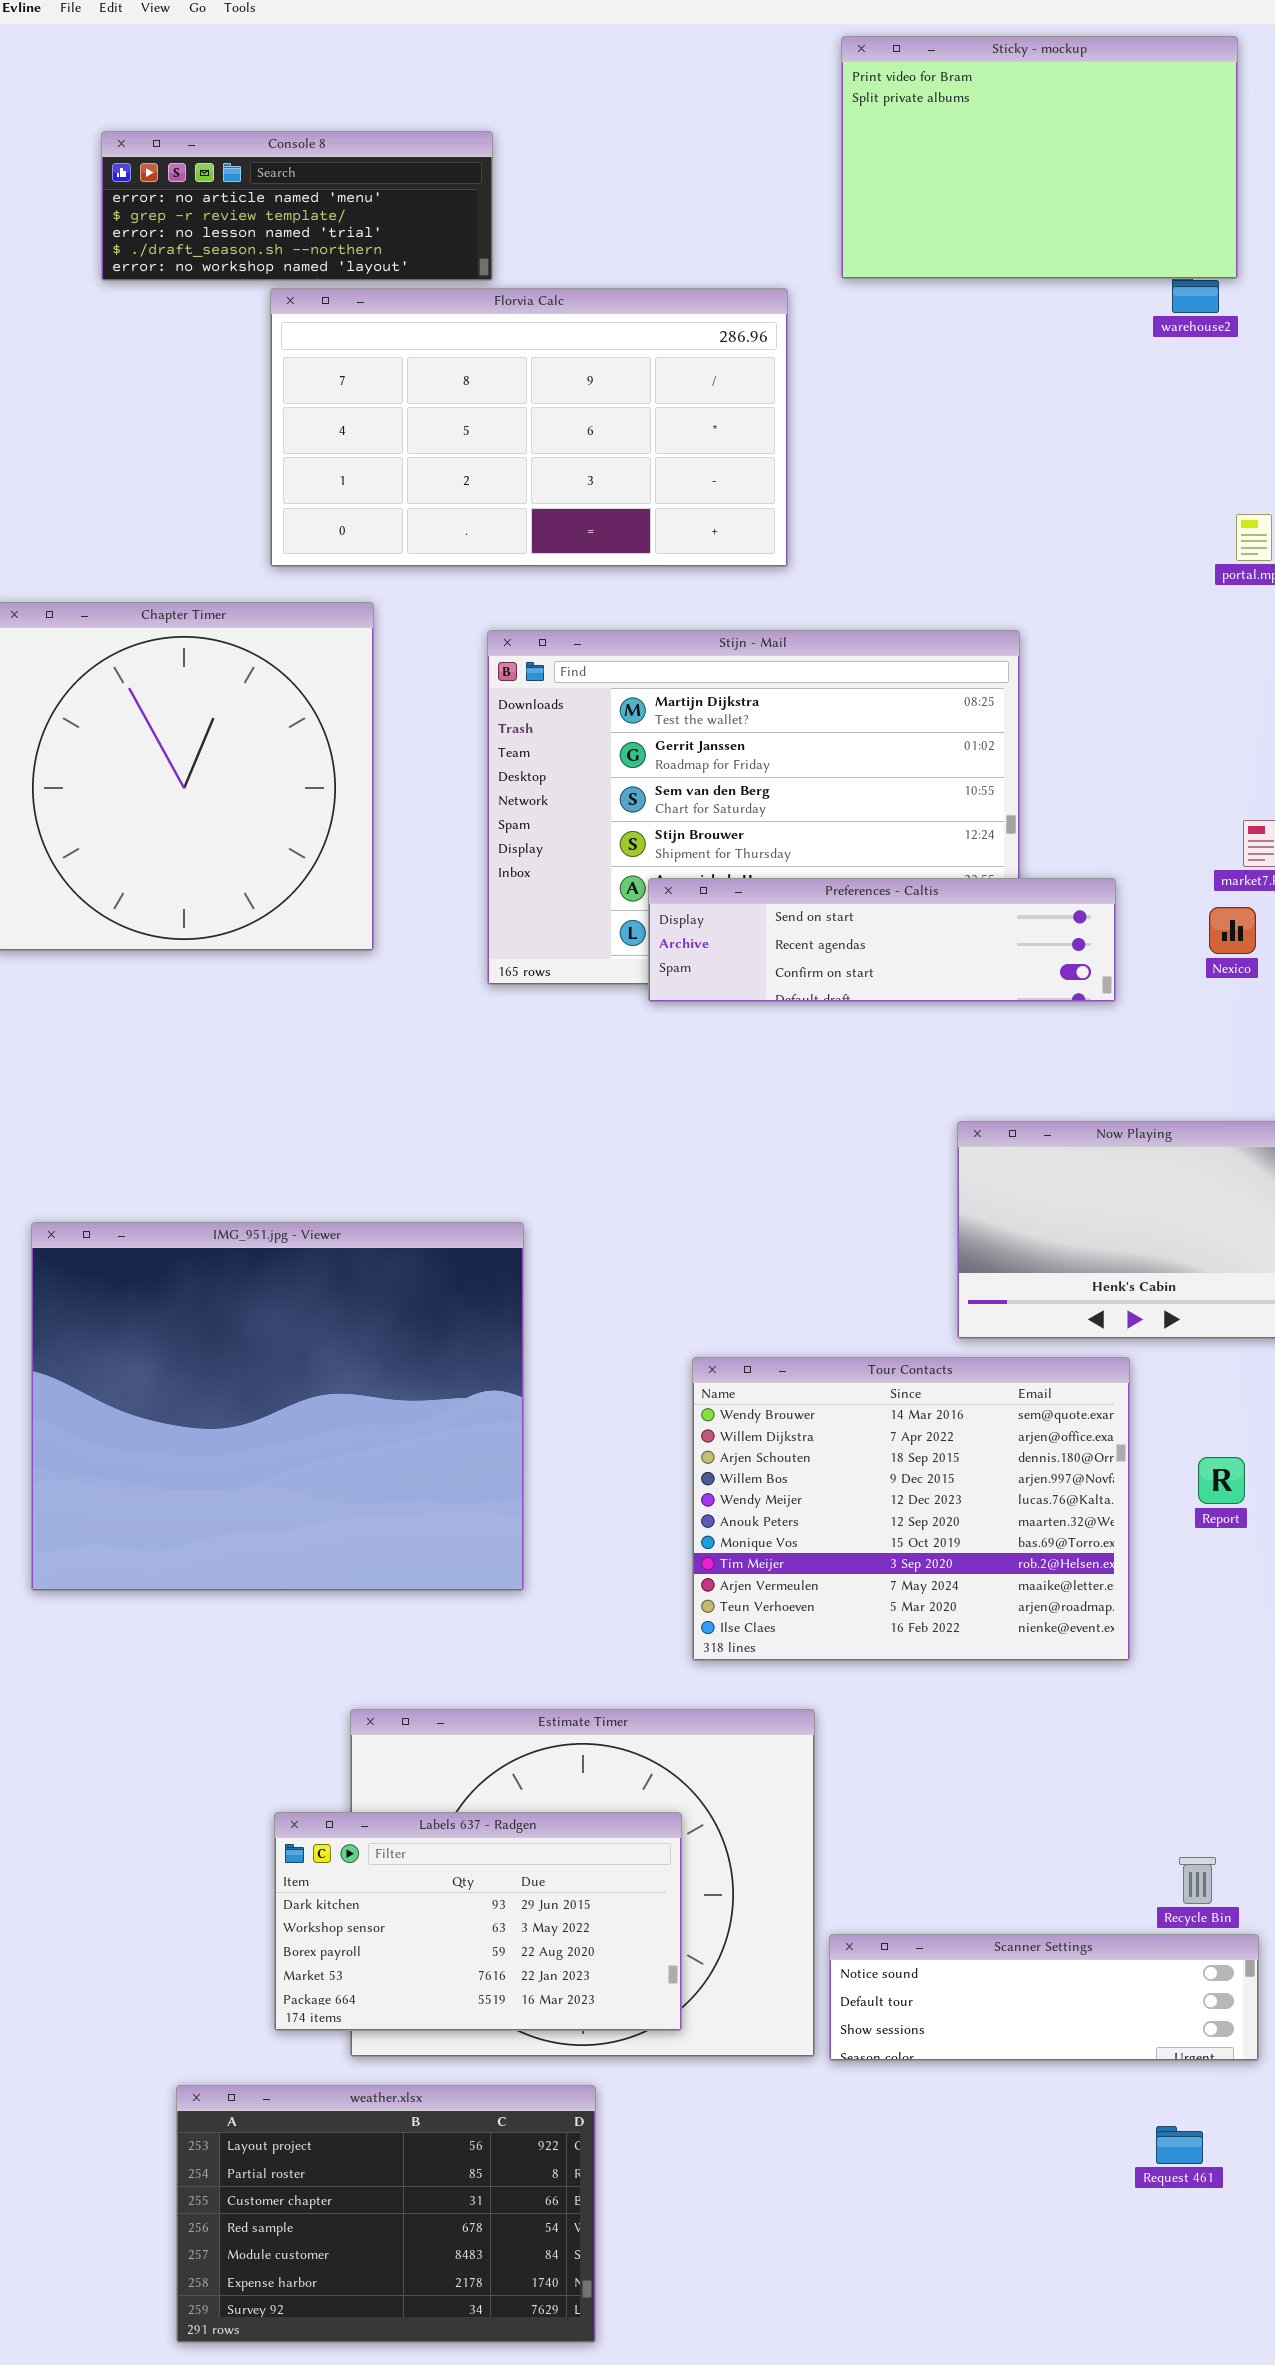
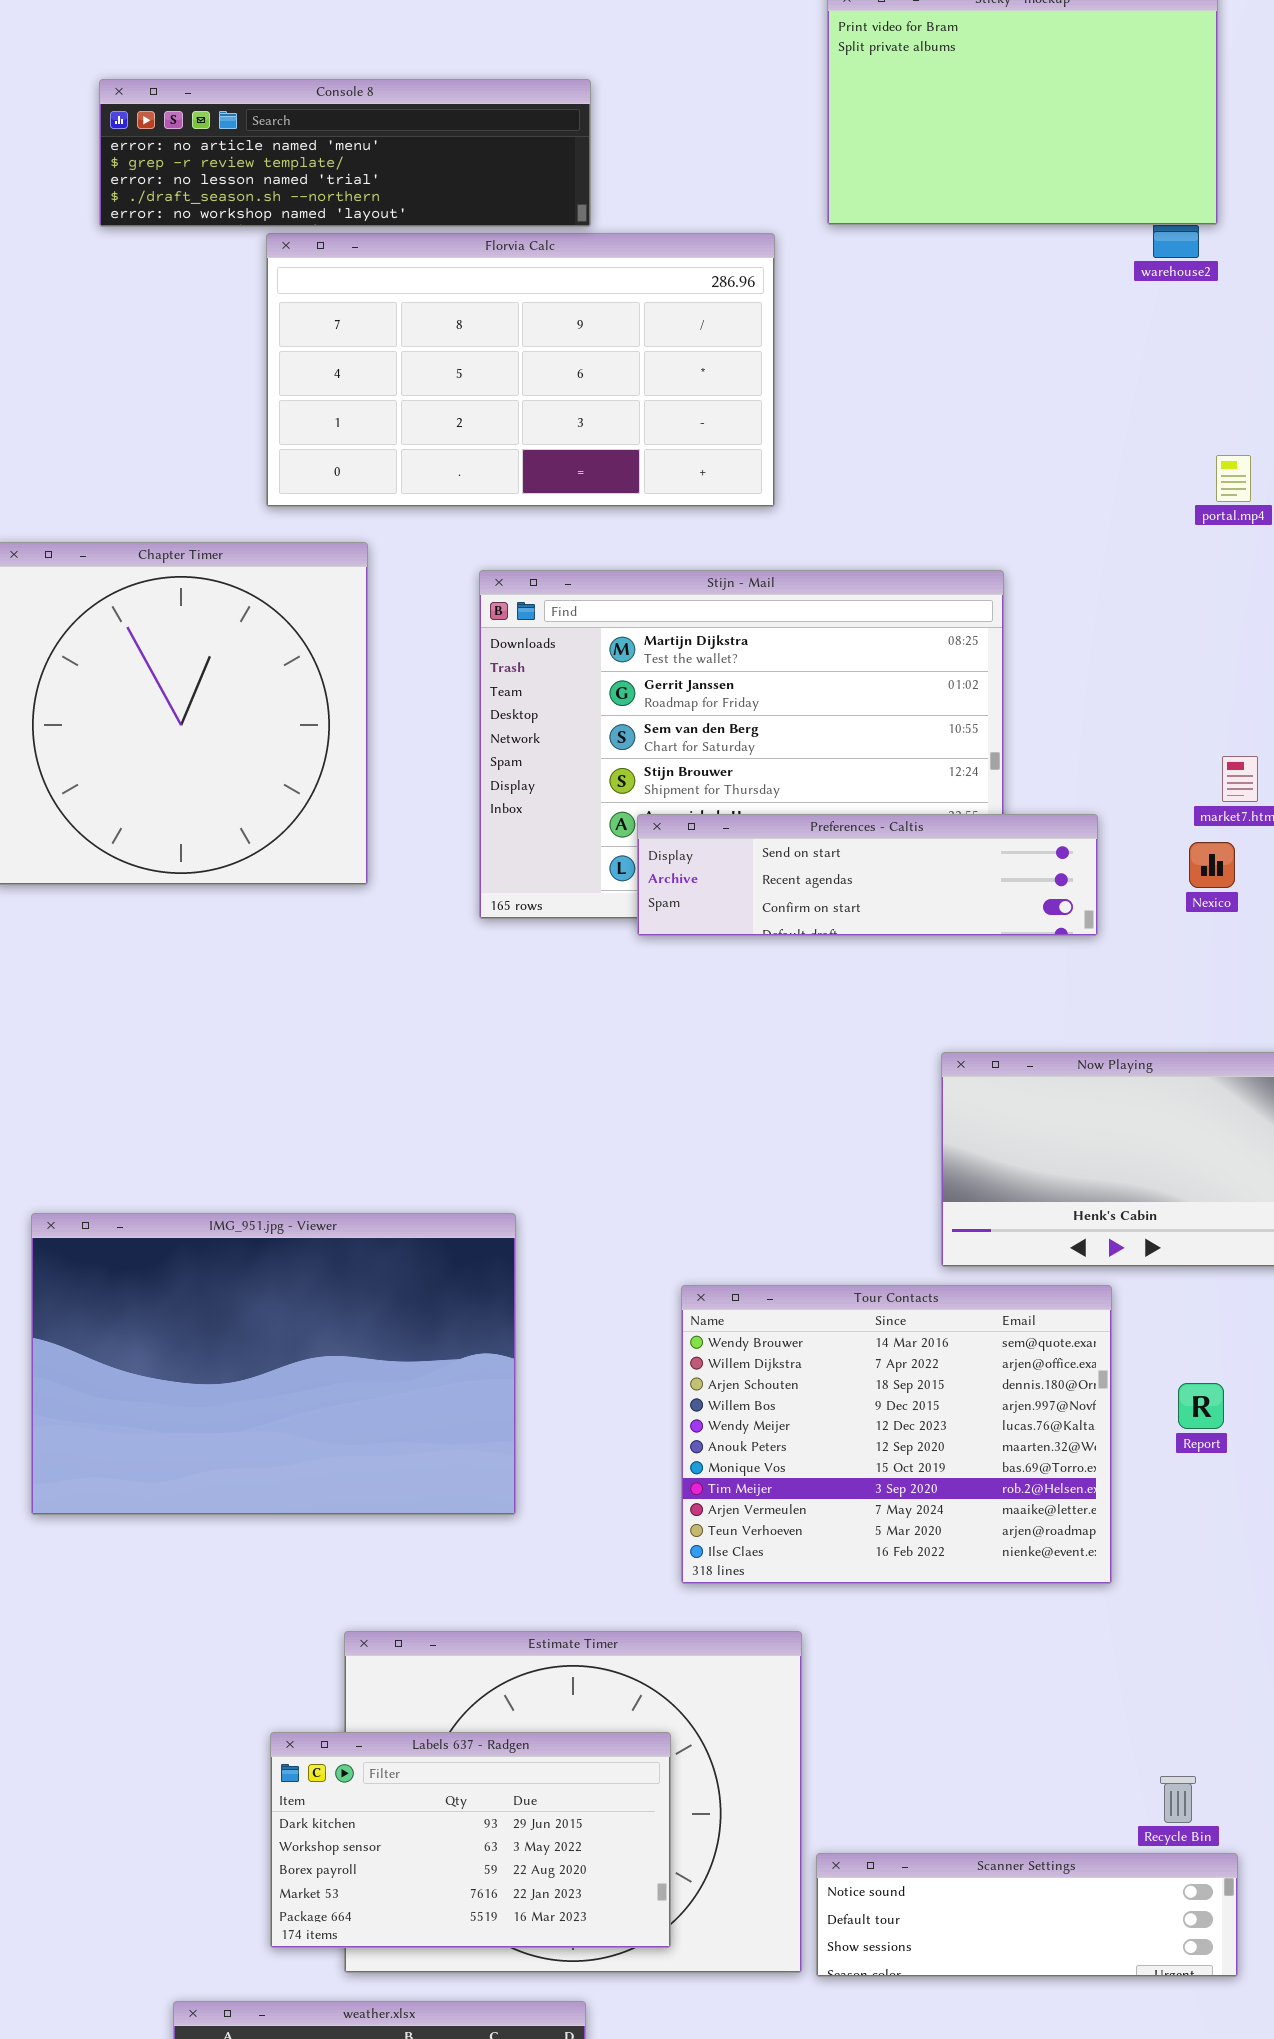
Console 8: [101,131,493,281] -> [99,79,591,227], resized
IMG_951.jpg - Viewer: [31,1222,524,1591] -> [31,1213,516,1515], resized

